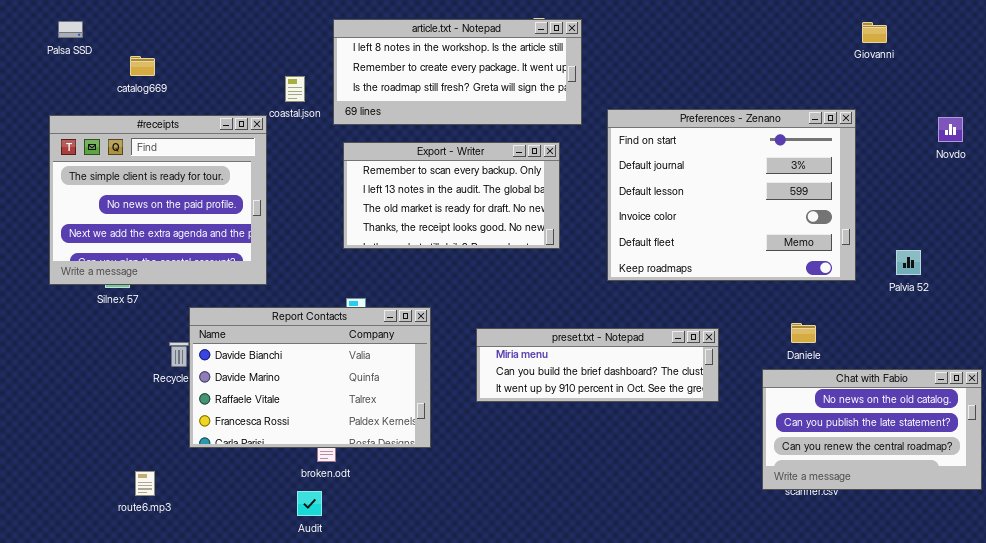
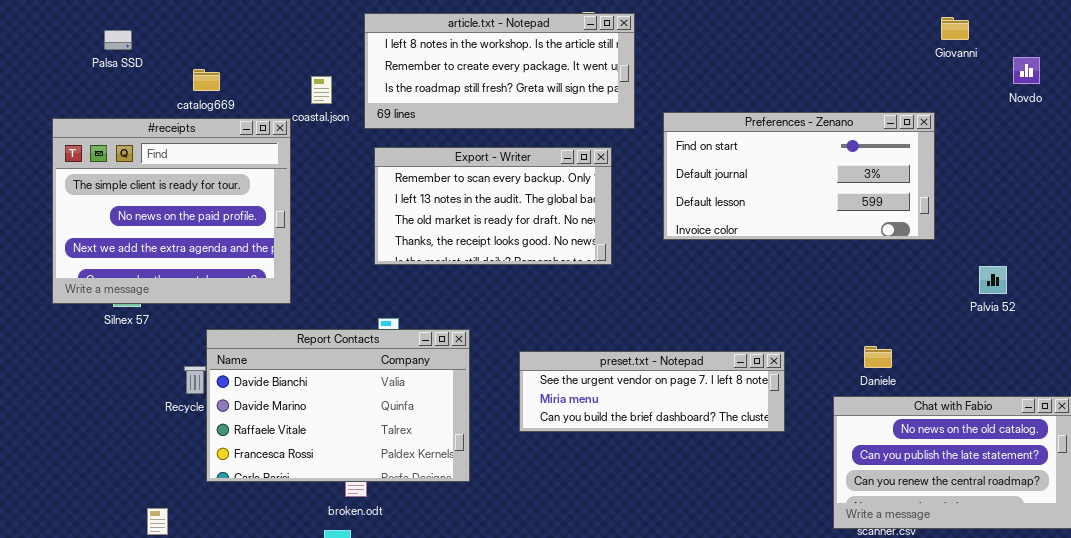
Palsa SSD: [58,21,83,38] -> [104,30,132,50], moved
catalog669: [130,56,155,76] -> [193,69,220,91], moved
Preferences - Zenano: [607,109,856,281] -> [663,112,935,240], resized
Novdo: [938,117,963,142] -> [1013,57,1040,84], moved
preset.txt - Notepad: [476,328,719,402] -> [519,351,785,432], scrolled up 1 row

